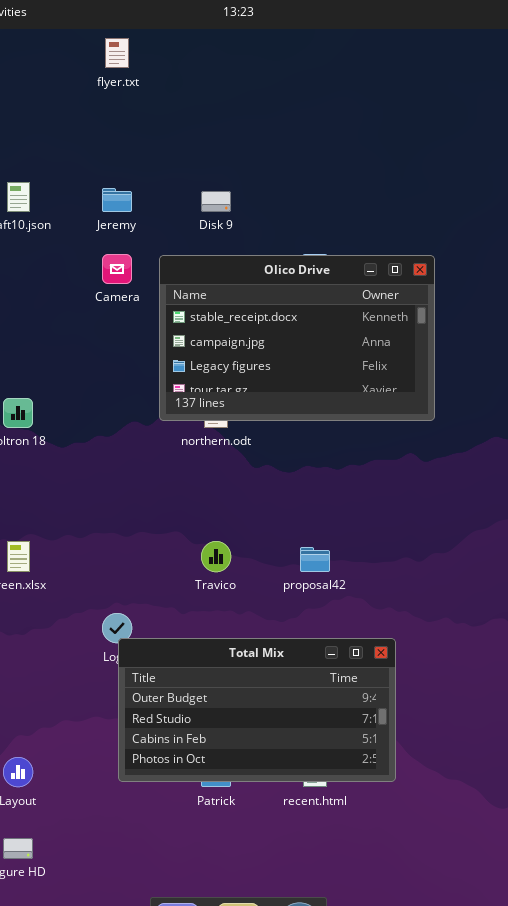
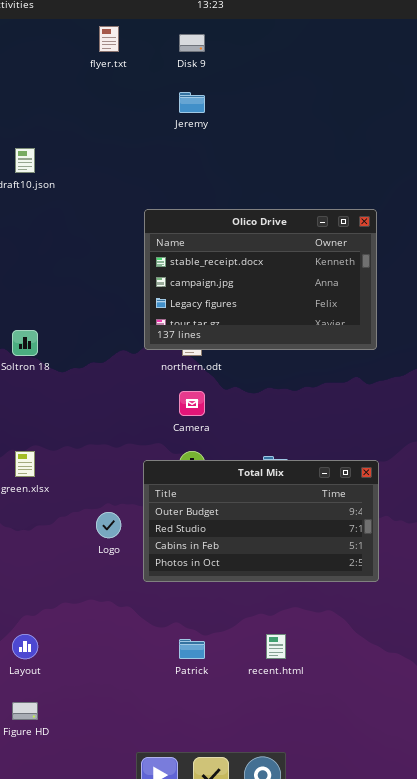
Jeremy: [102,188,132,212] -> [179,92,205,113], moved
Disk 9: [201,191,231,212] -> [179,34,205,52], moved
Camera: [102,254,132,284] -> [179,391,205,416], moved
Total Mix: [118,638,396,782] -> [143,460,379,582], moved

